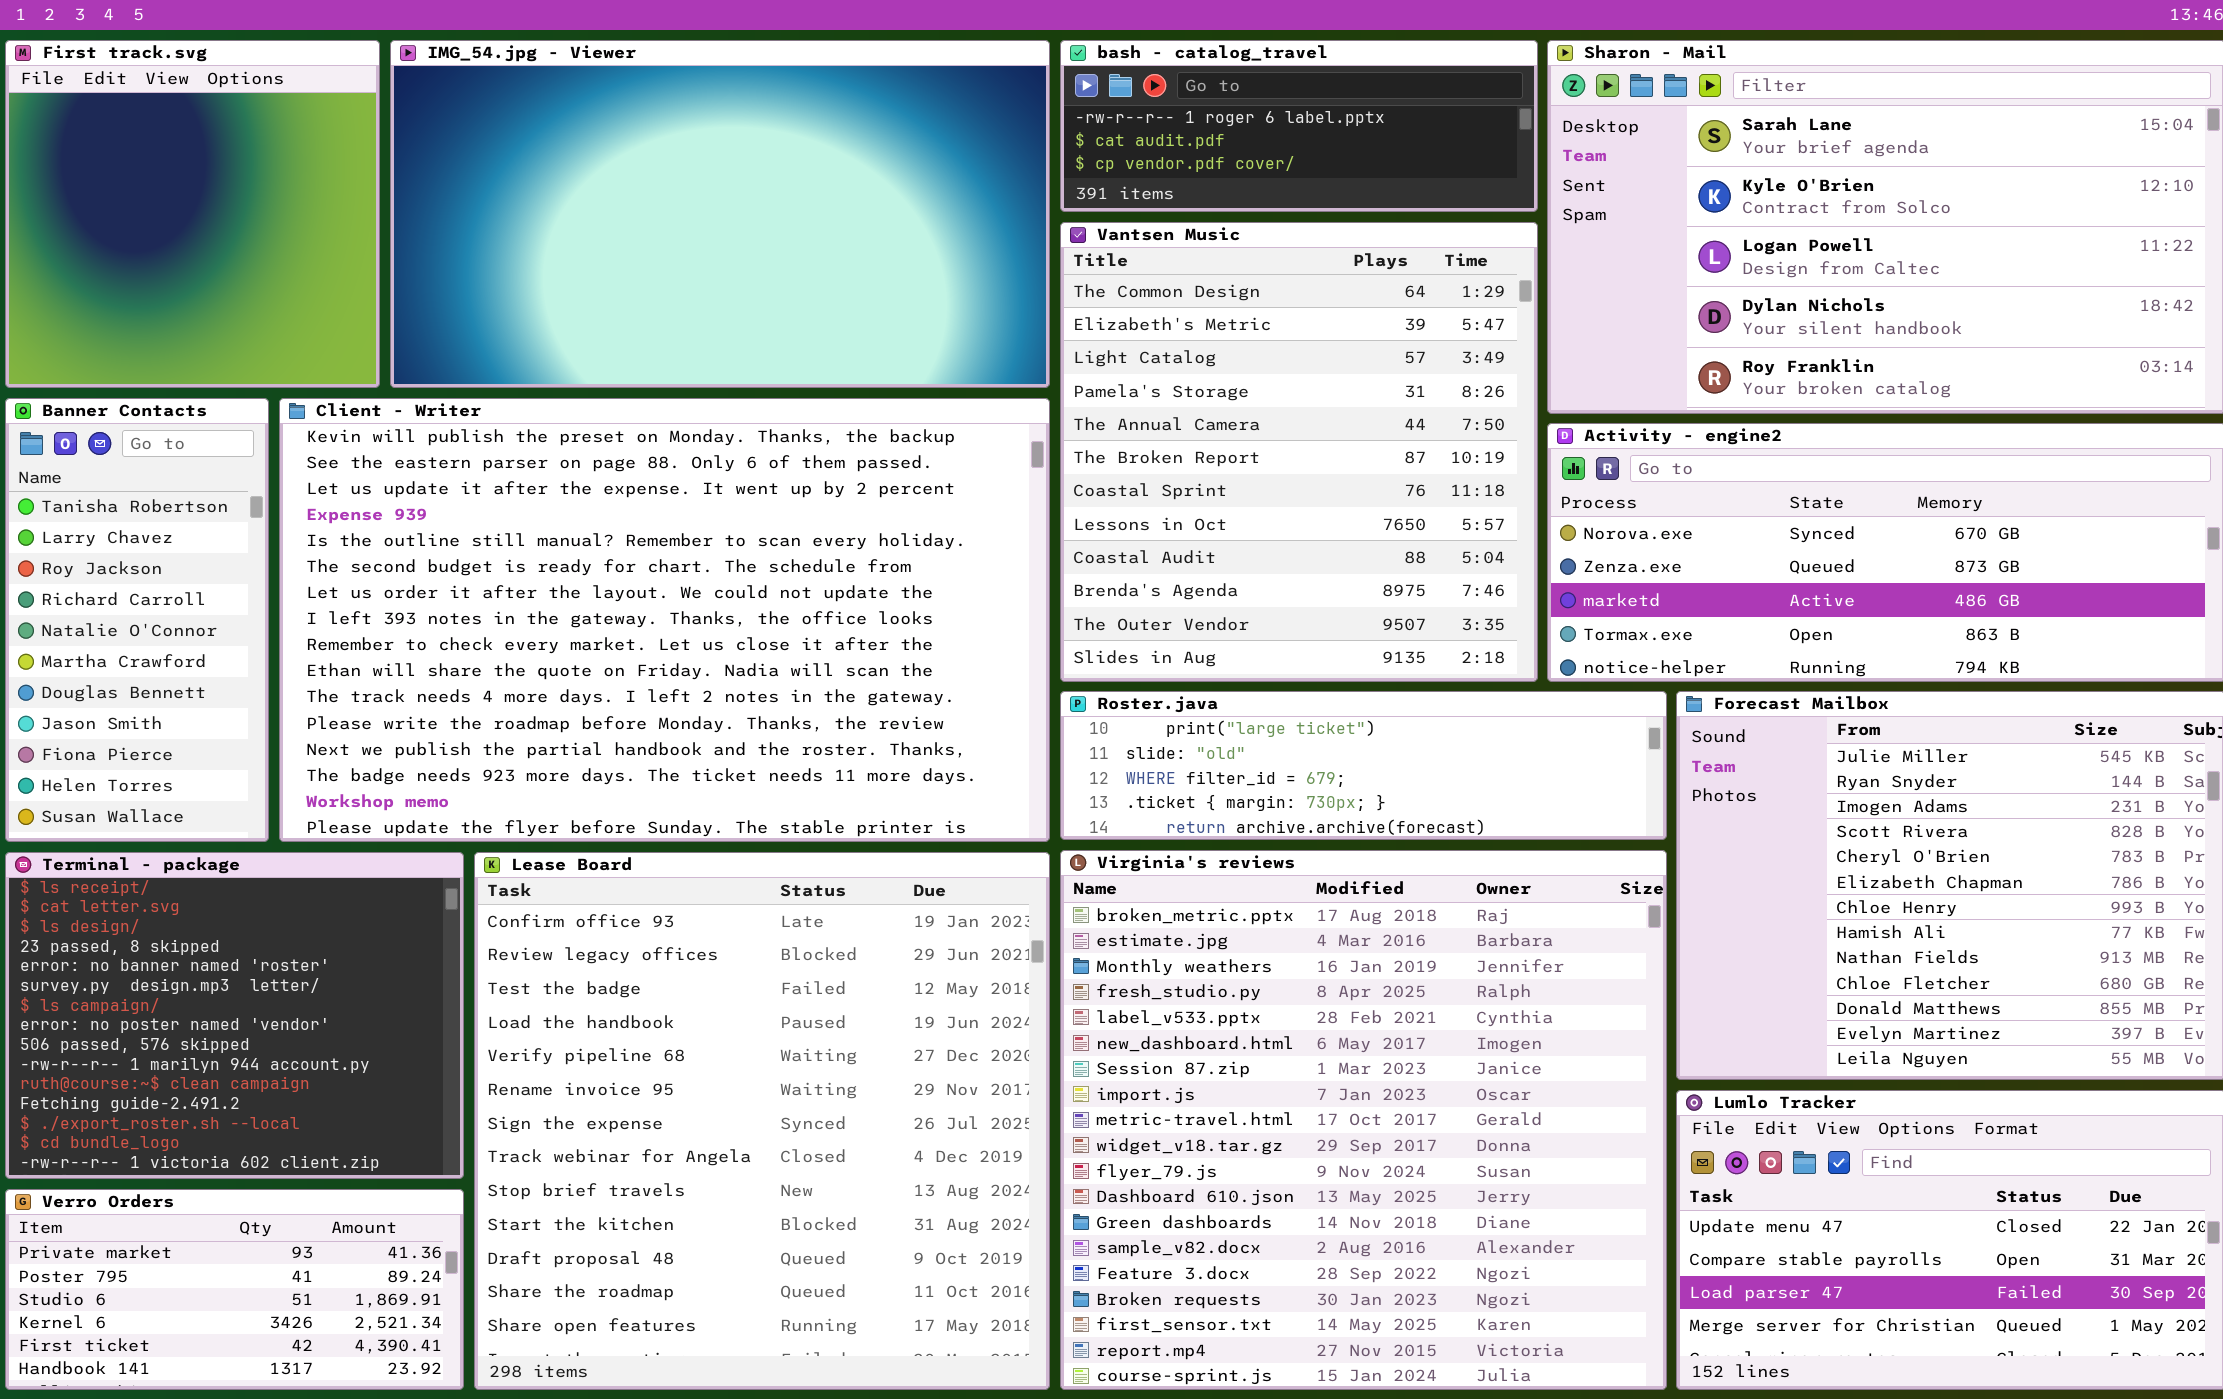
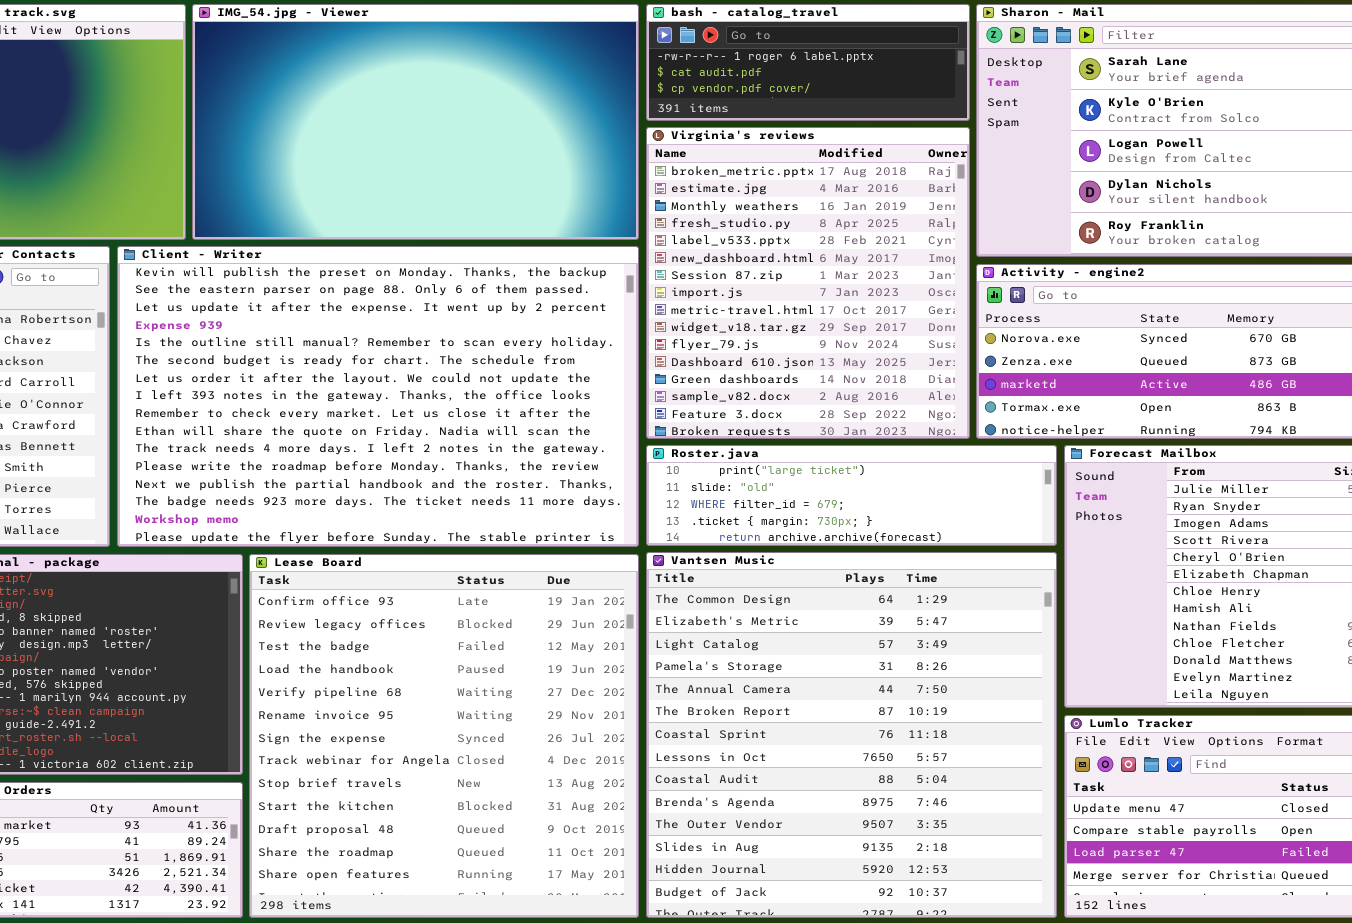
Vantsen Music: [1060,222,1538,682] -> [646,552,1057,918], moved, resized
Virginia's reviews: [1060,850,1667,1390] -> [646,127,970,439], moved, resized

